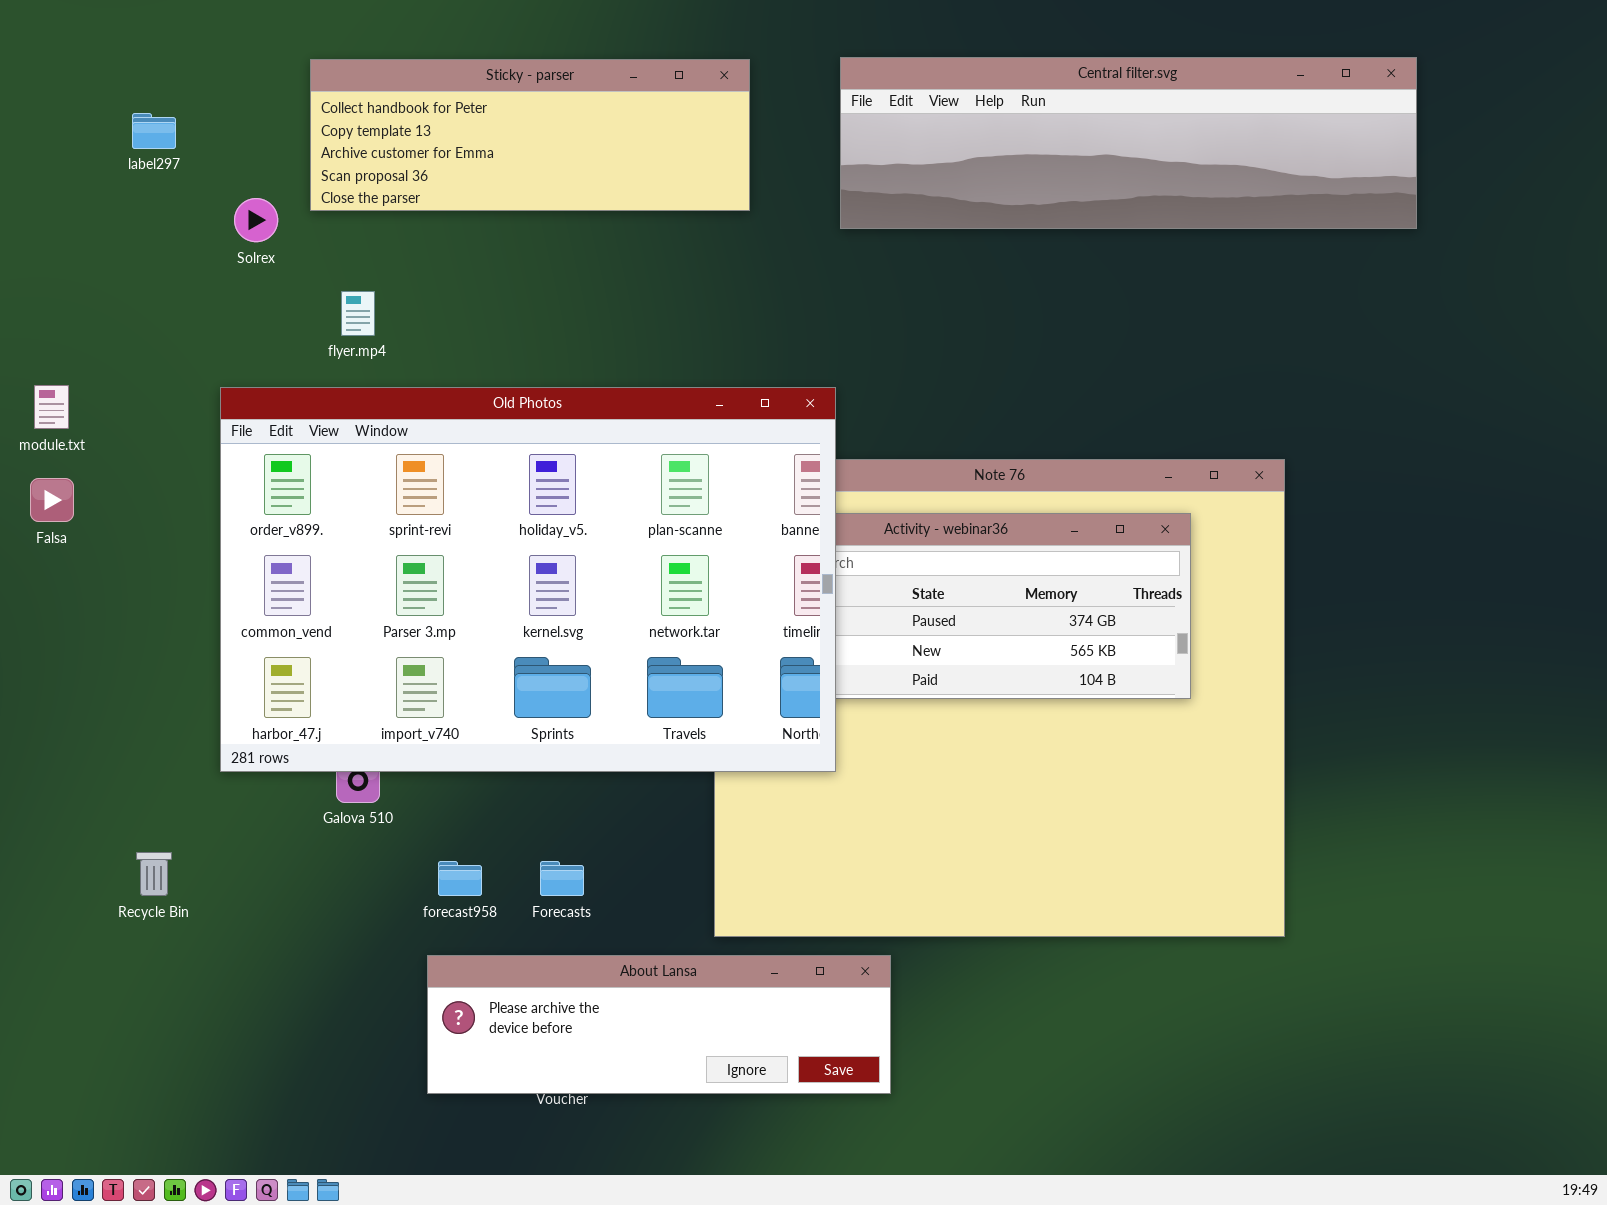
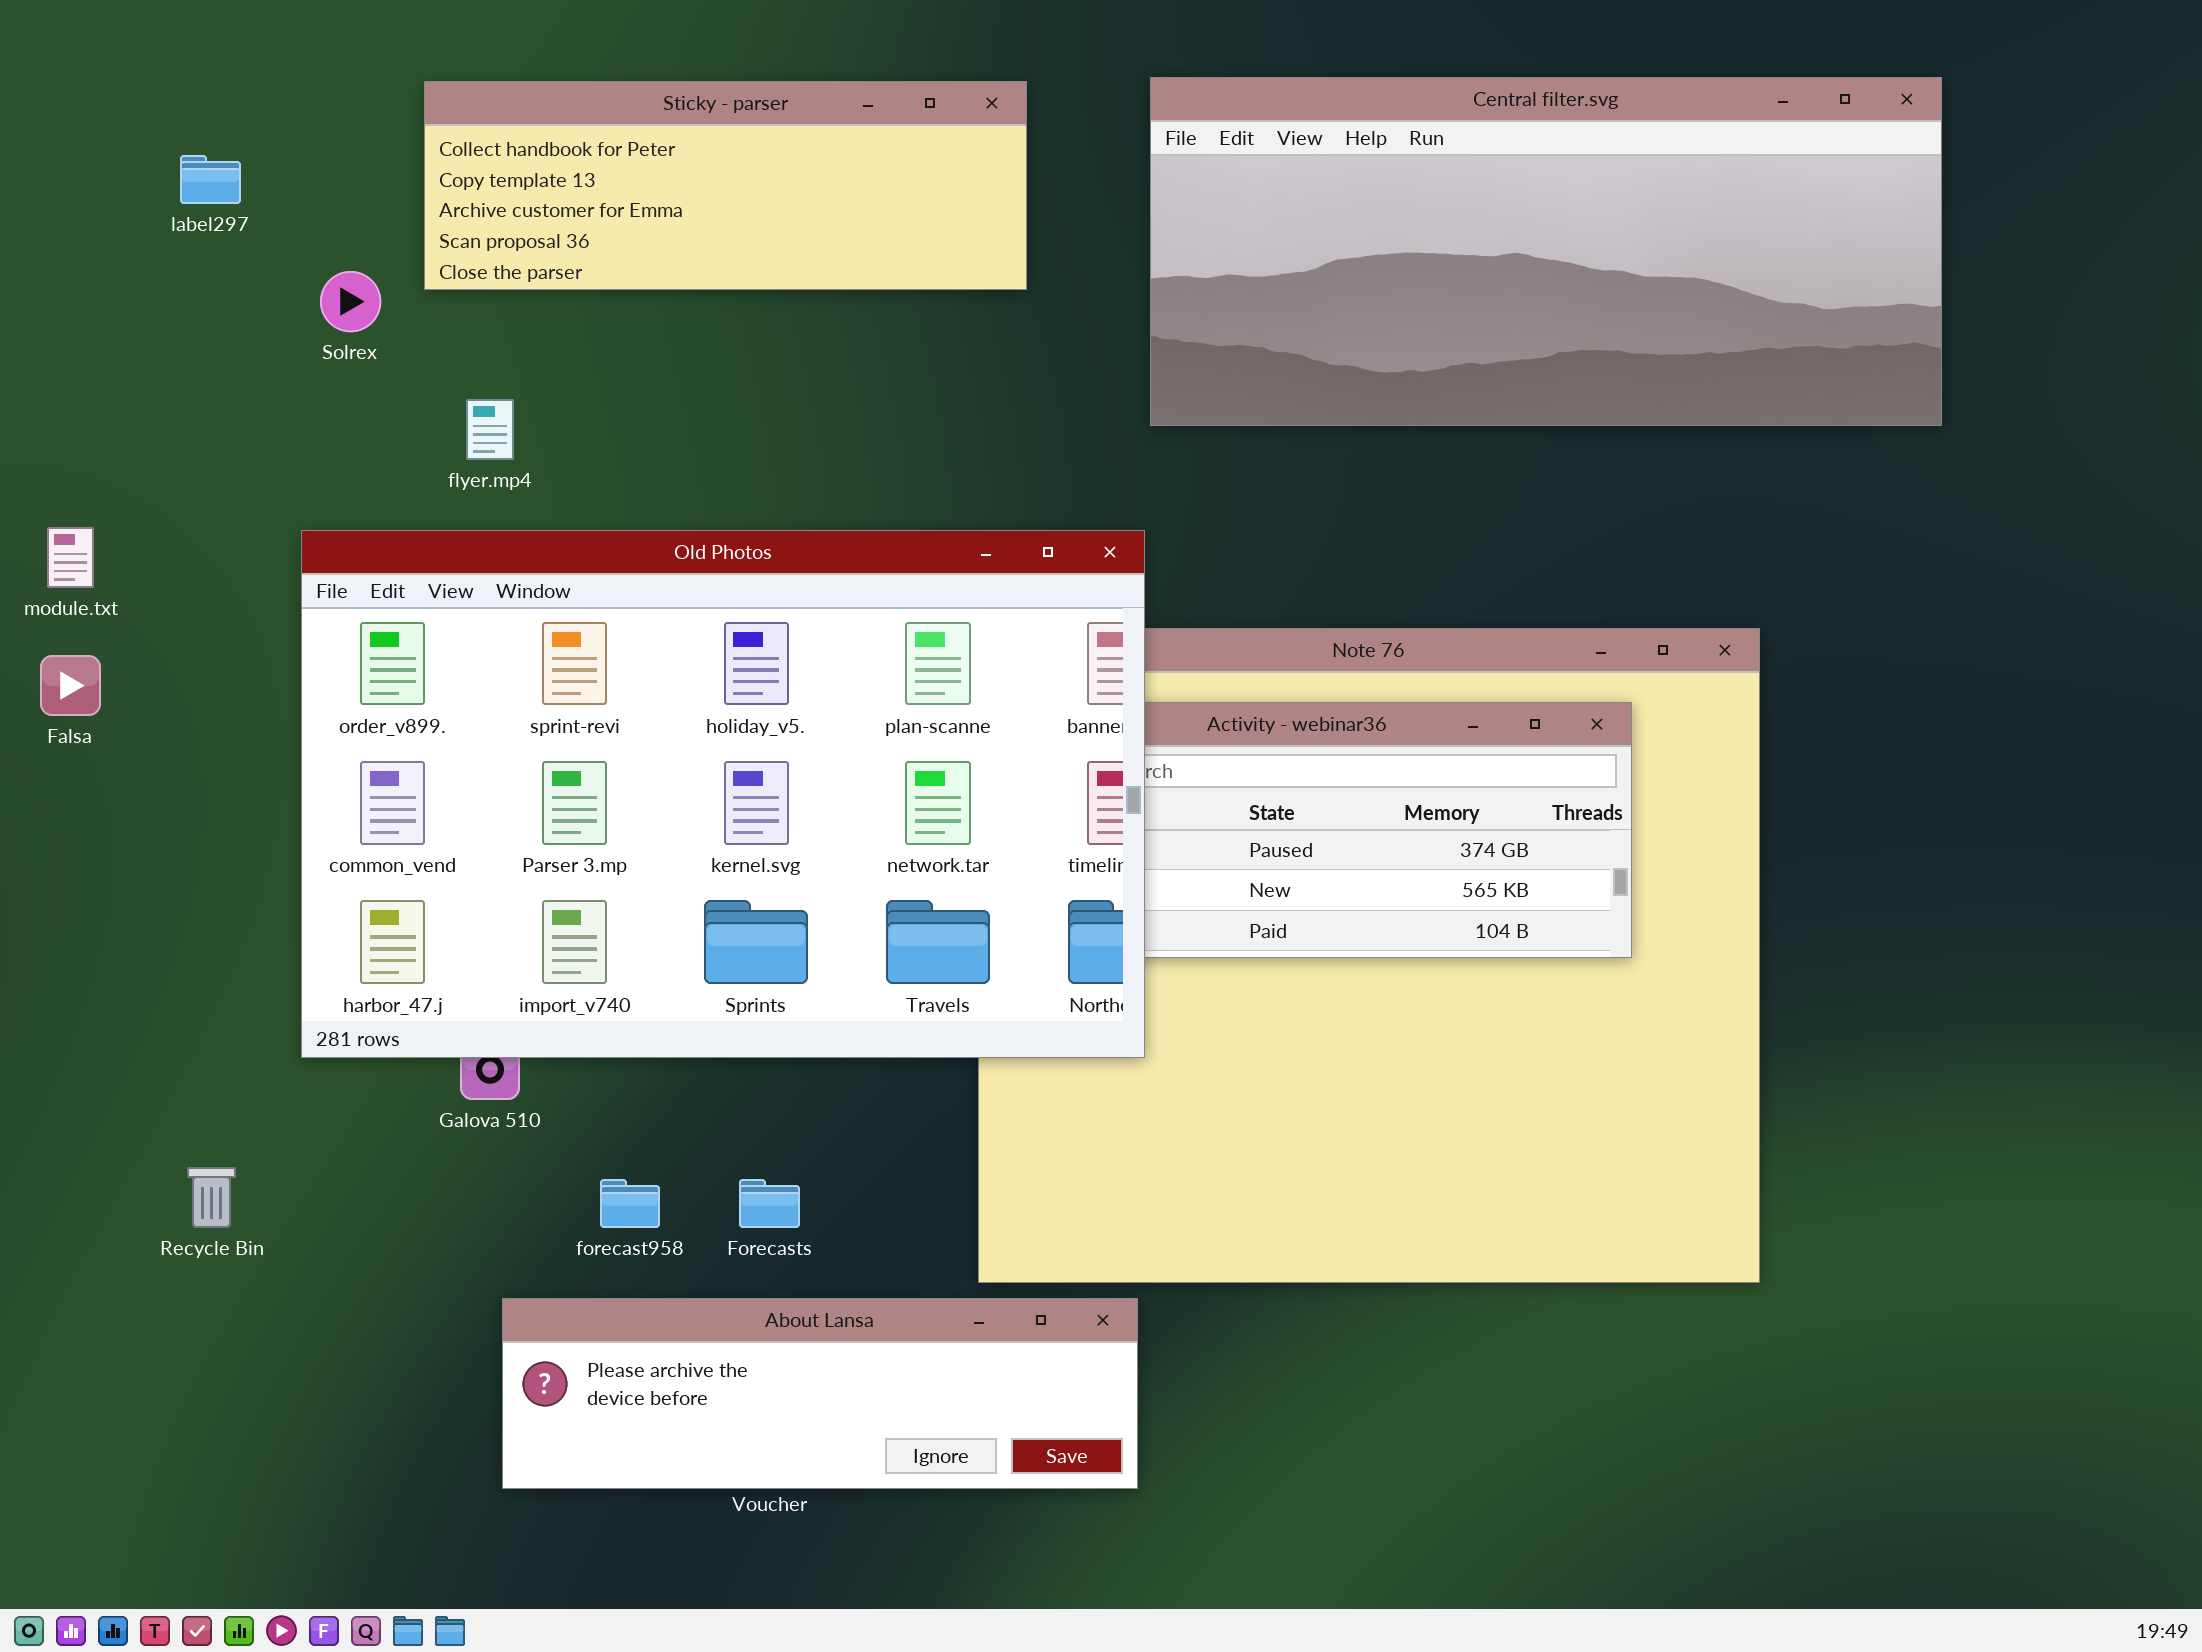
Central filter.svg: [840,57,1417,229] -> [1150,77,1942,426], resized
About Lansa: [427,955,891,1094] -> [502,1298,1138,1489], moved

